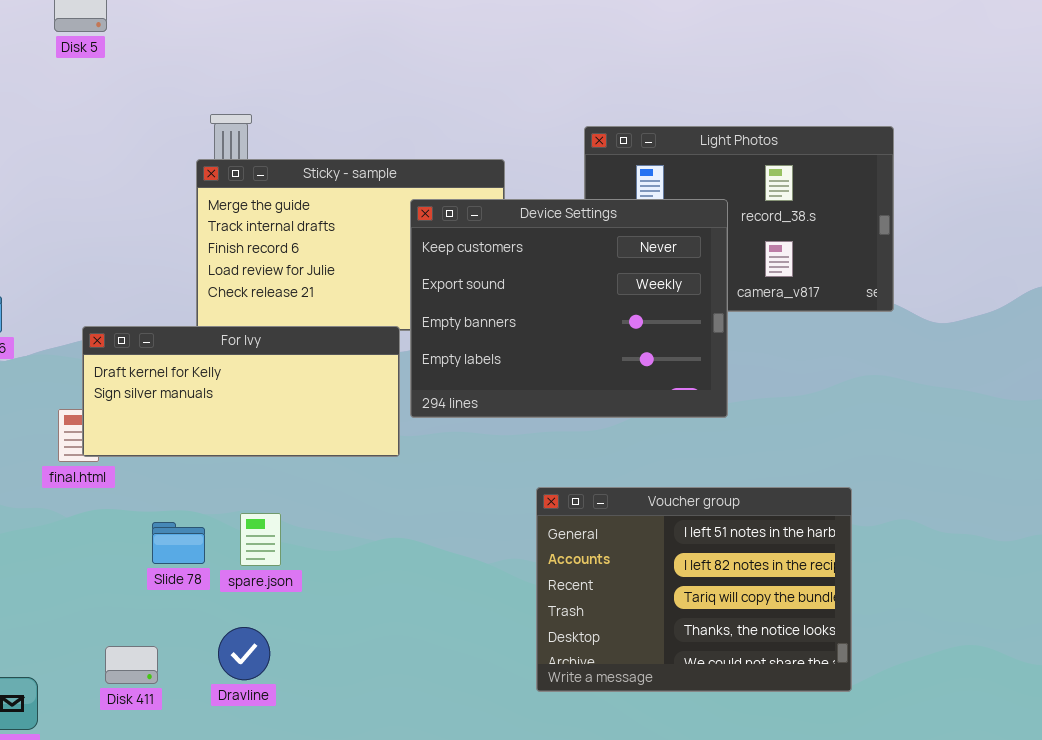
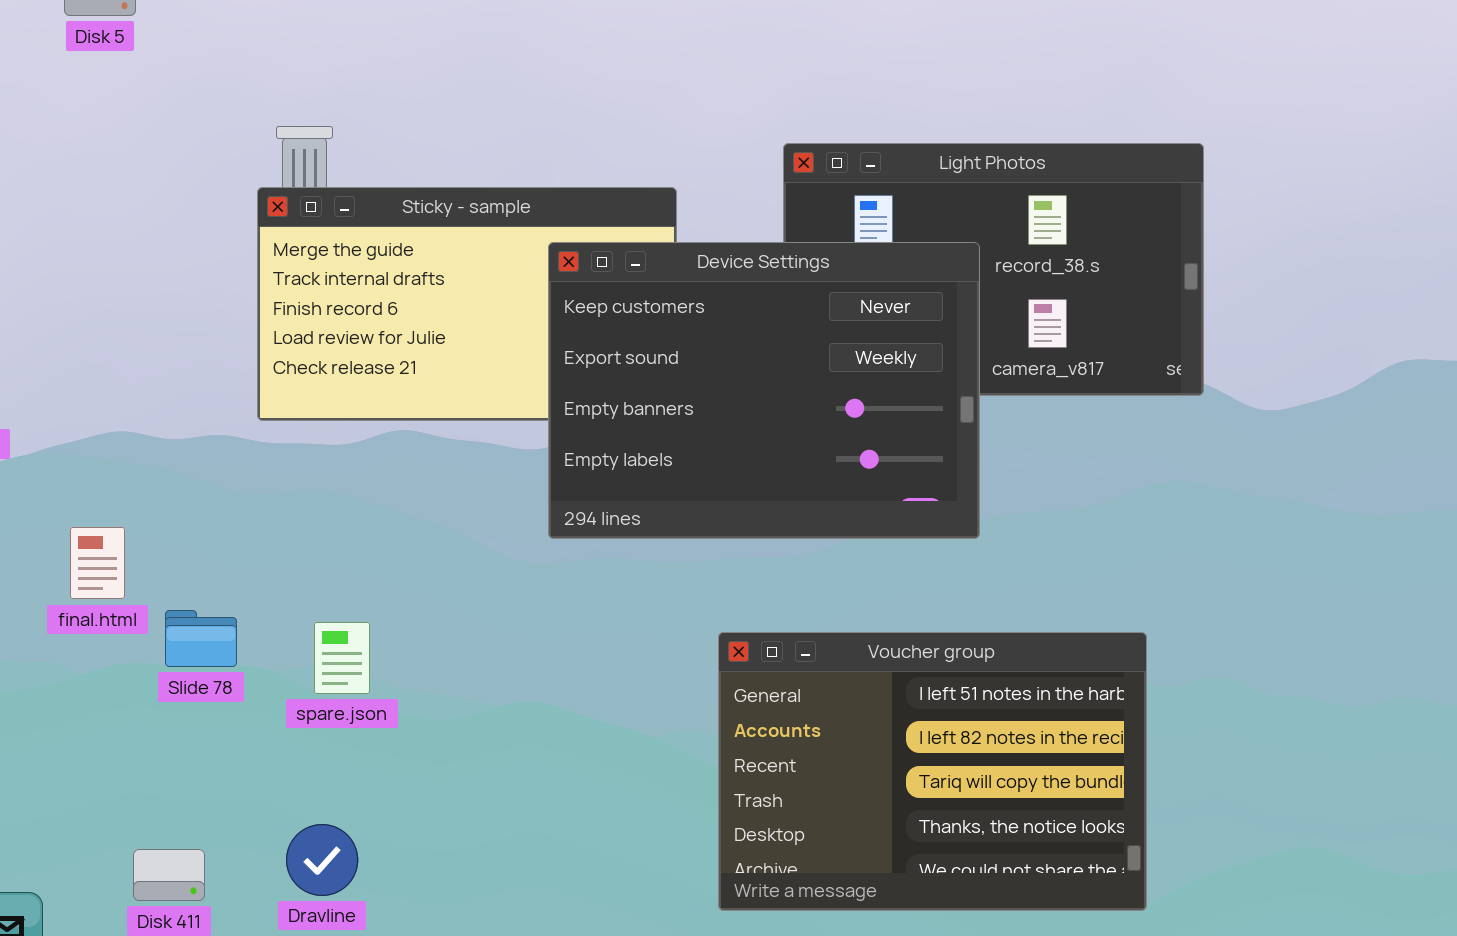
For Ivy: [82,326,400,457] -> none, closed
spare.json: [240,513,281,566] -> [314,622,370,694], moved
Slide 78: [152,522,205,564] -> [165,610,237,667], moved

